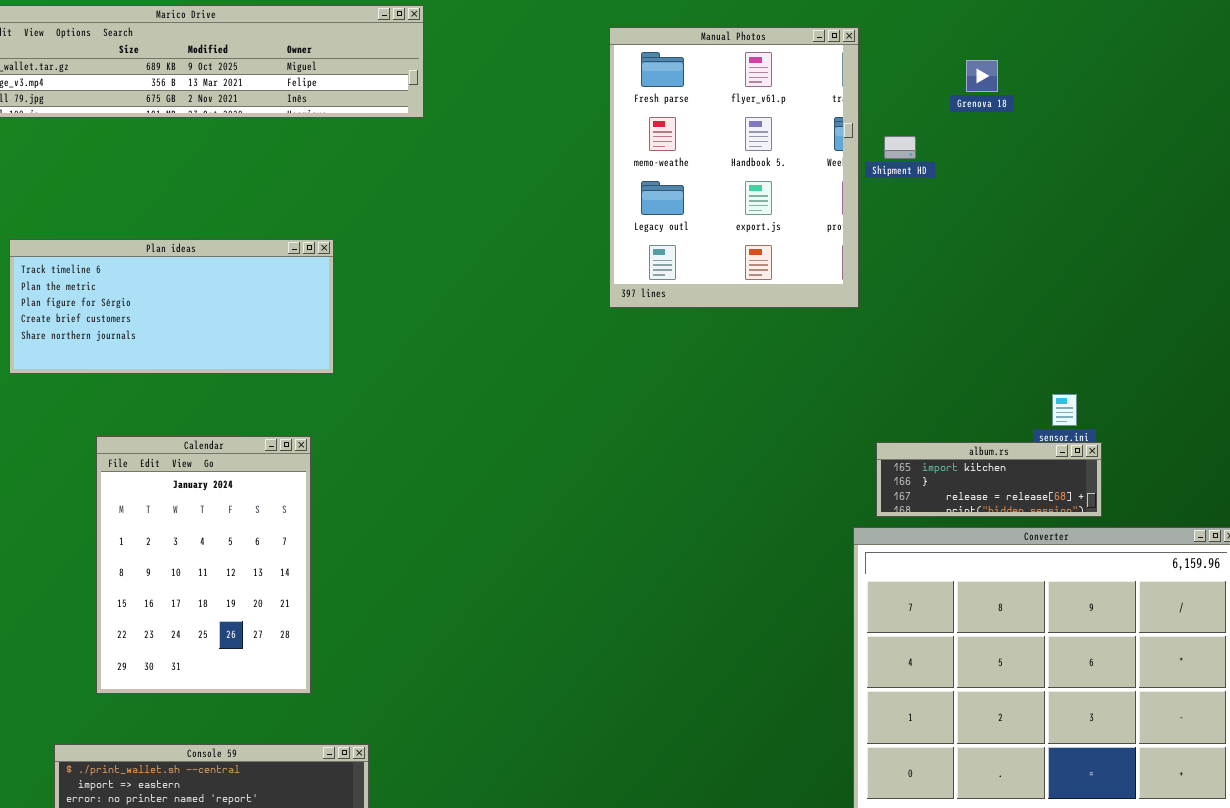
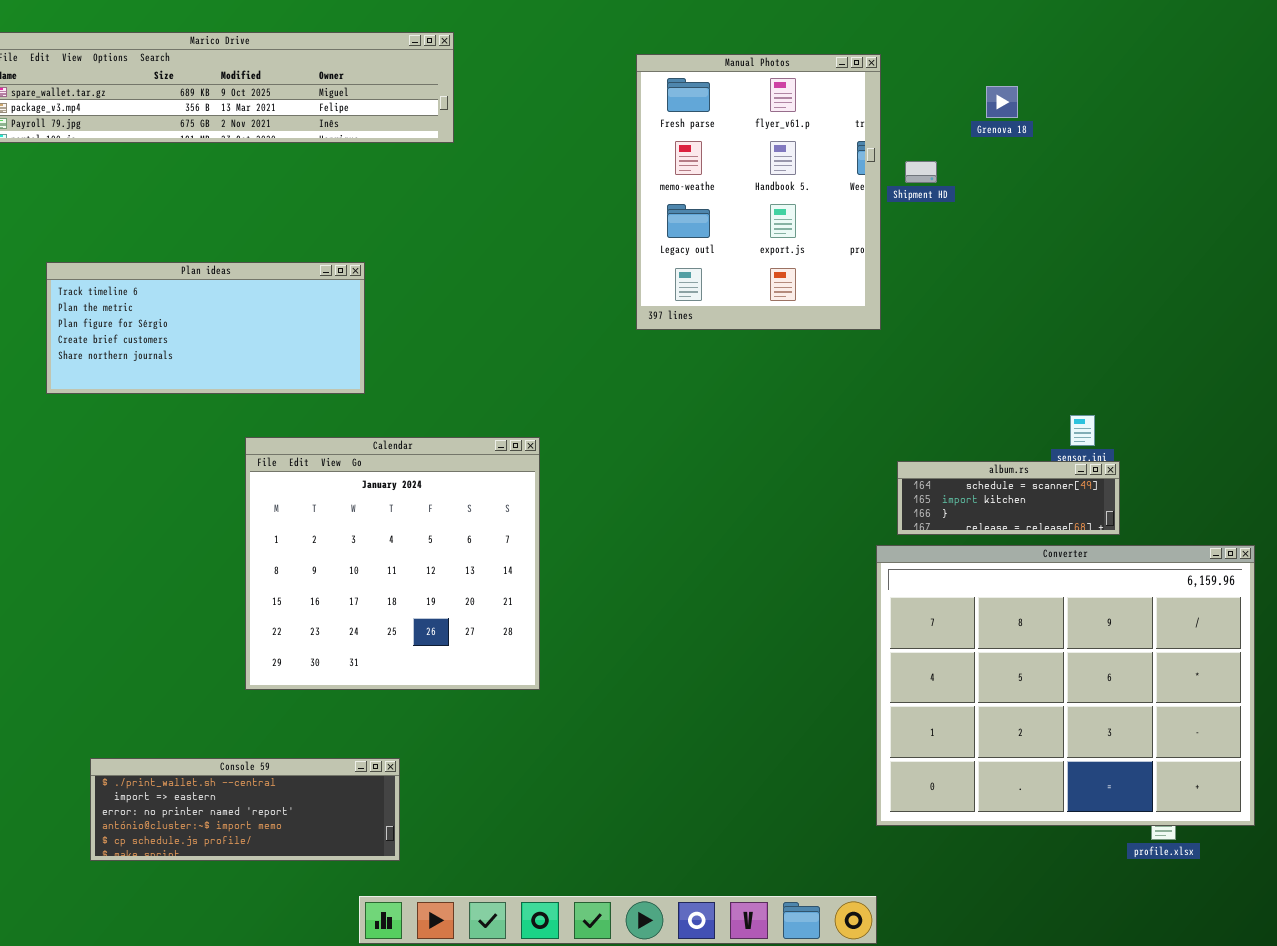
Calendar: [96,436,311,694] -> [245,437,540,690], moved, resized
album.rs: [876,442,1102,517] -> [897,461,1120,535], scrolled up 1 row

